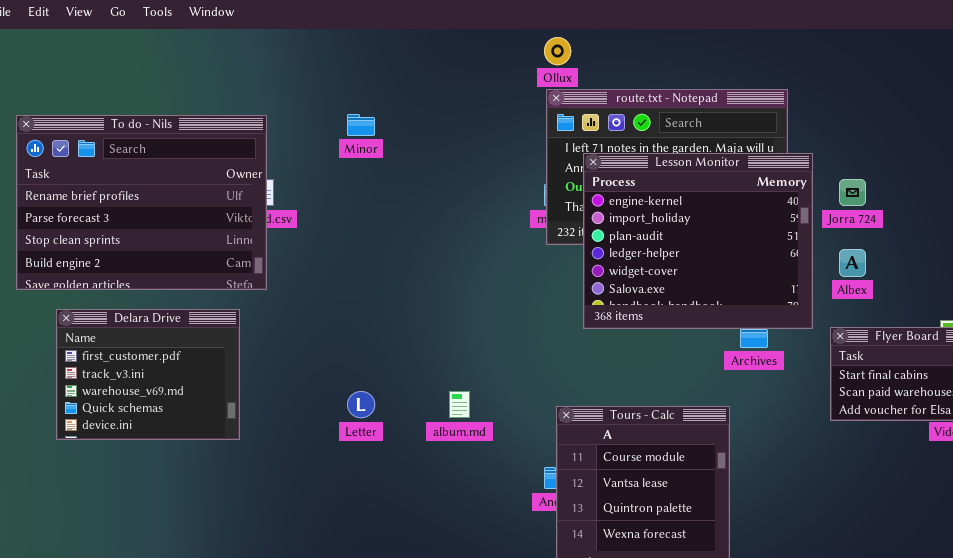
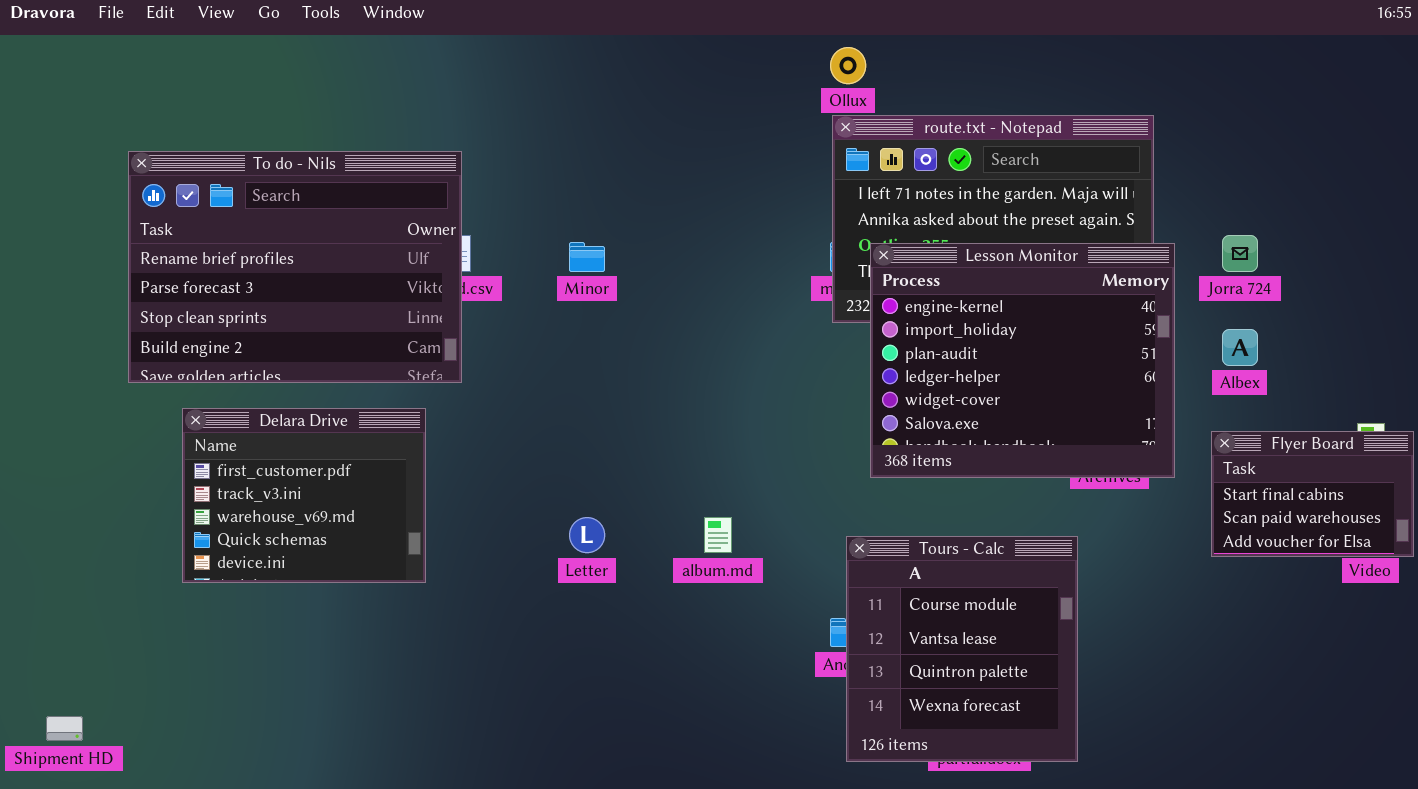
Minor: [347,114,375,136] -> [569,242,605,272], moved
Lesson Monitor: [583,153,813,329] -> [870,243,1175,478], moved

